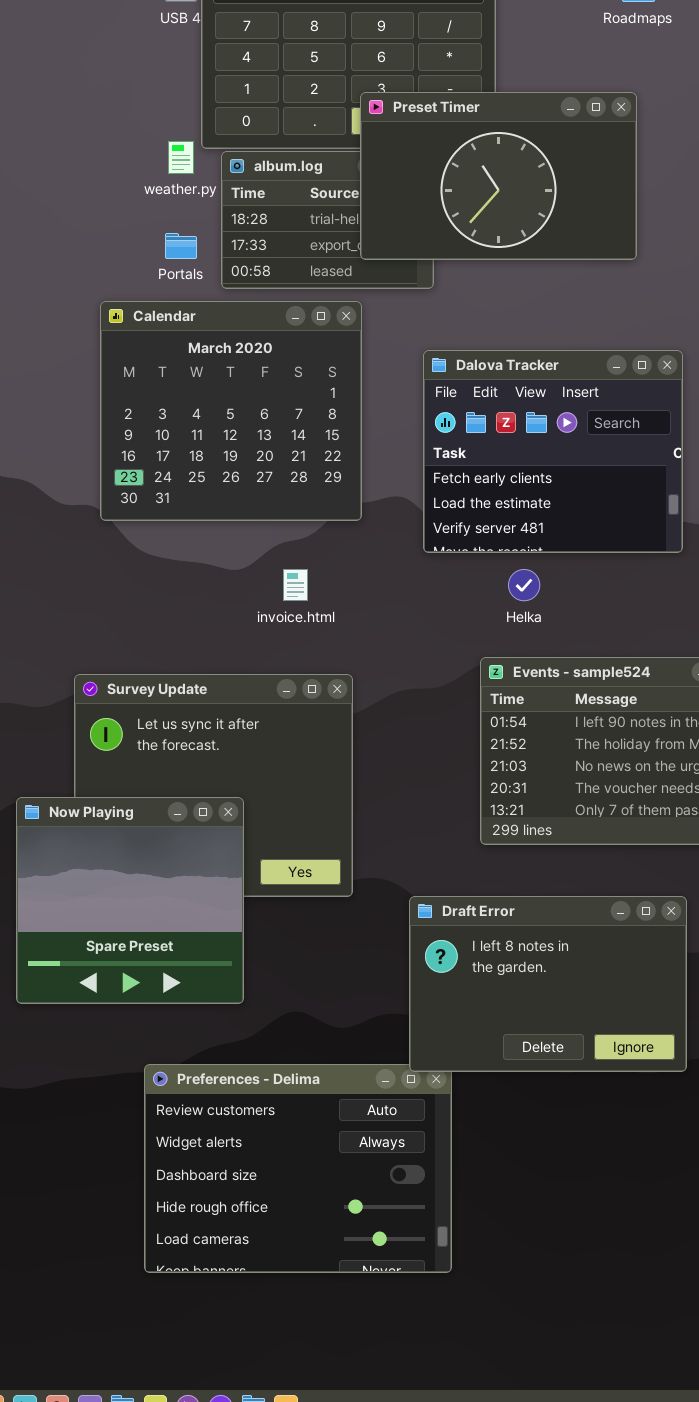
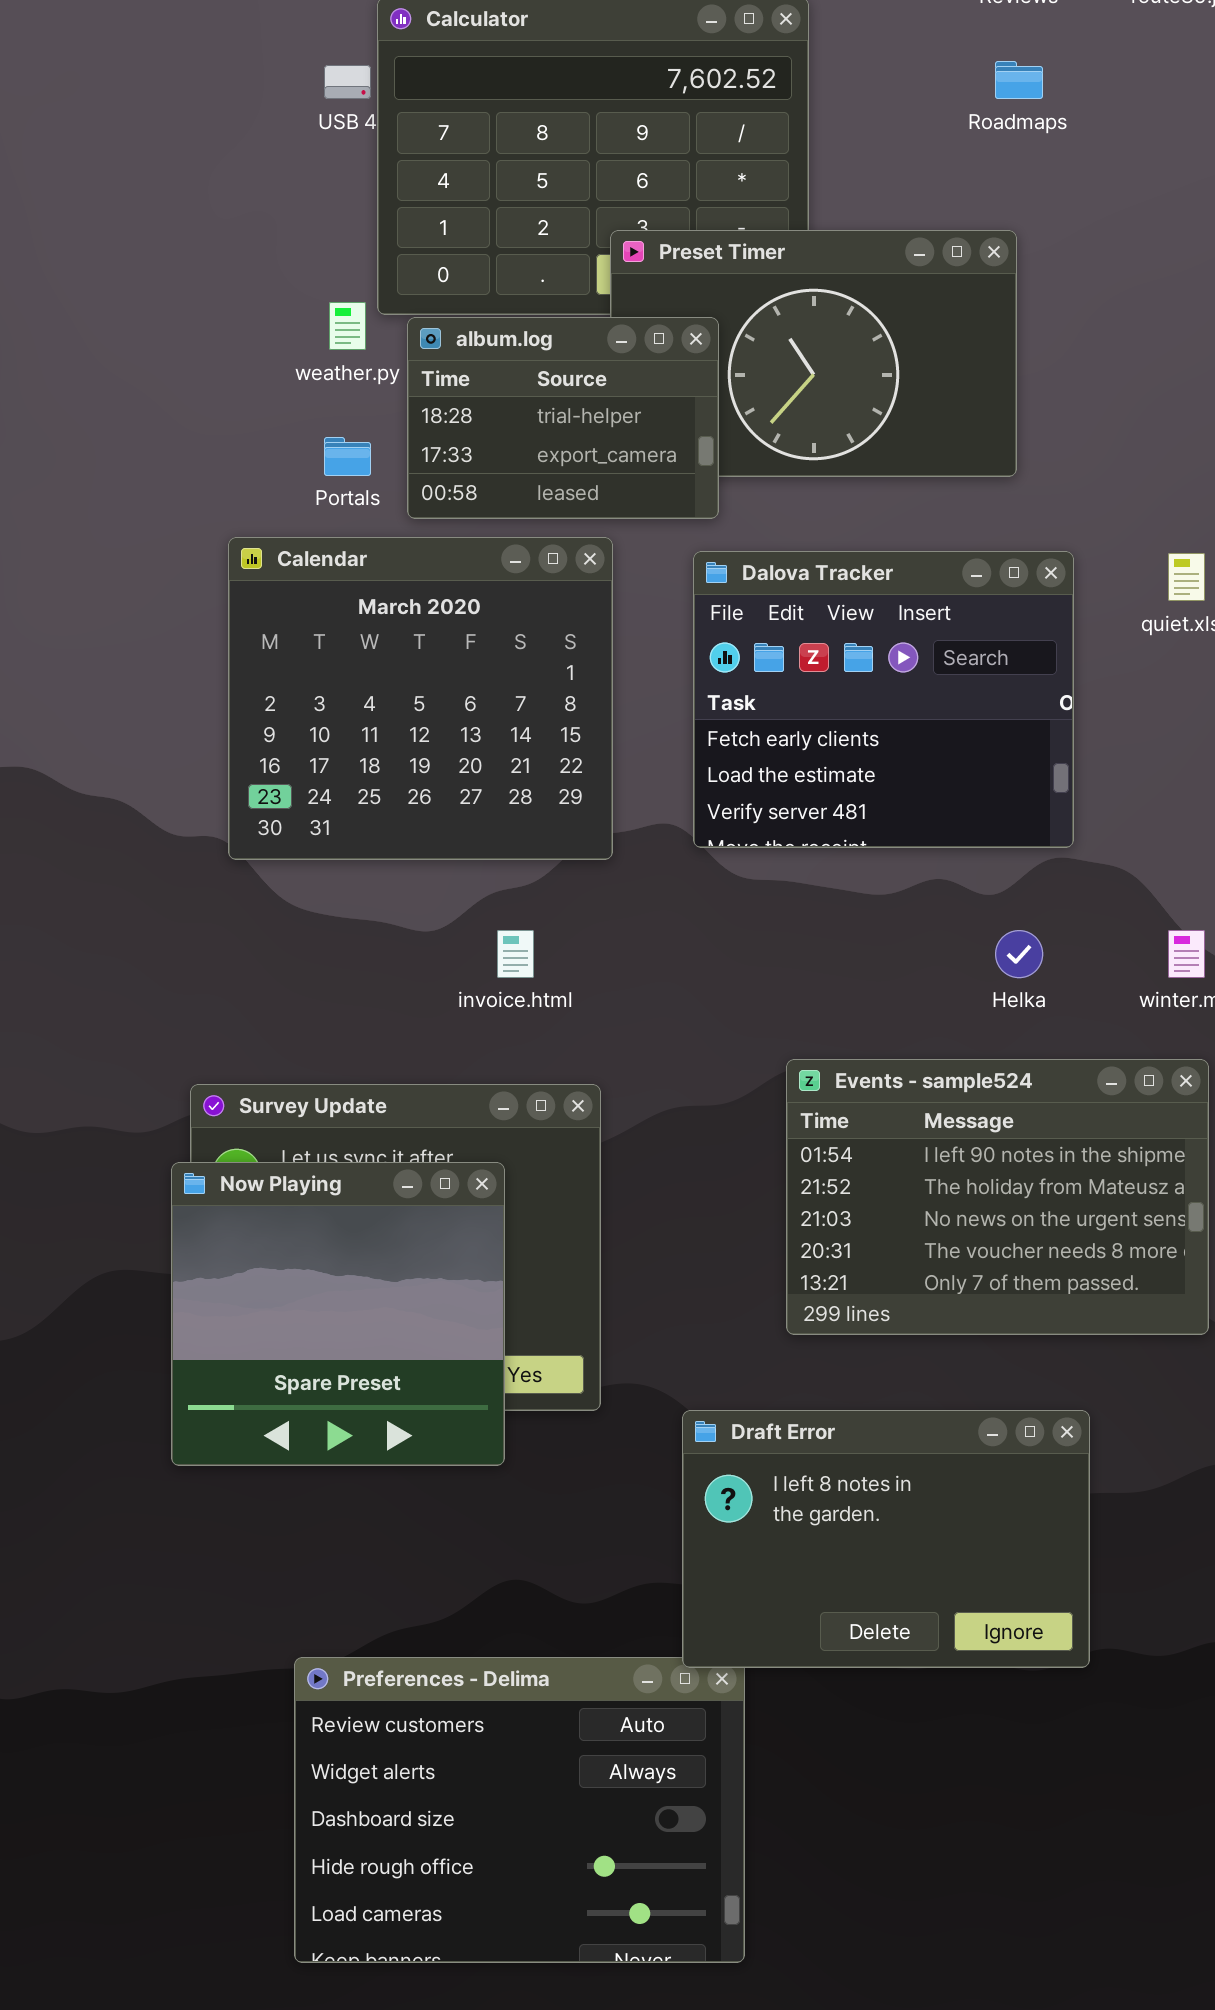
album.log: [221,151,434,289] -> [407,317,719,519], raised
Dalova Tracker: [423,350,683,553] -> [693,551,1074,848], moved
Helka: [508,569,540,601] -> [995,930,1043,978], moved
Now Playing: [16,797,244,1004] -> [171,1162,505,1466], moved

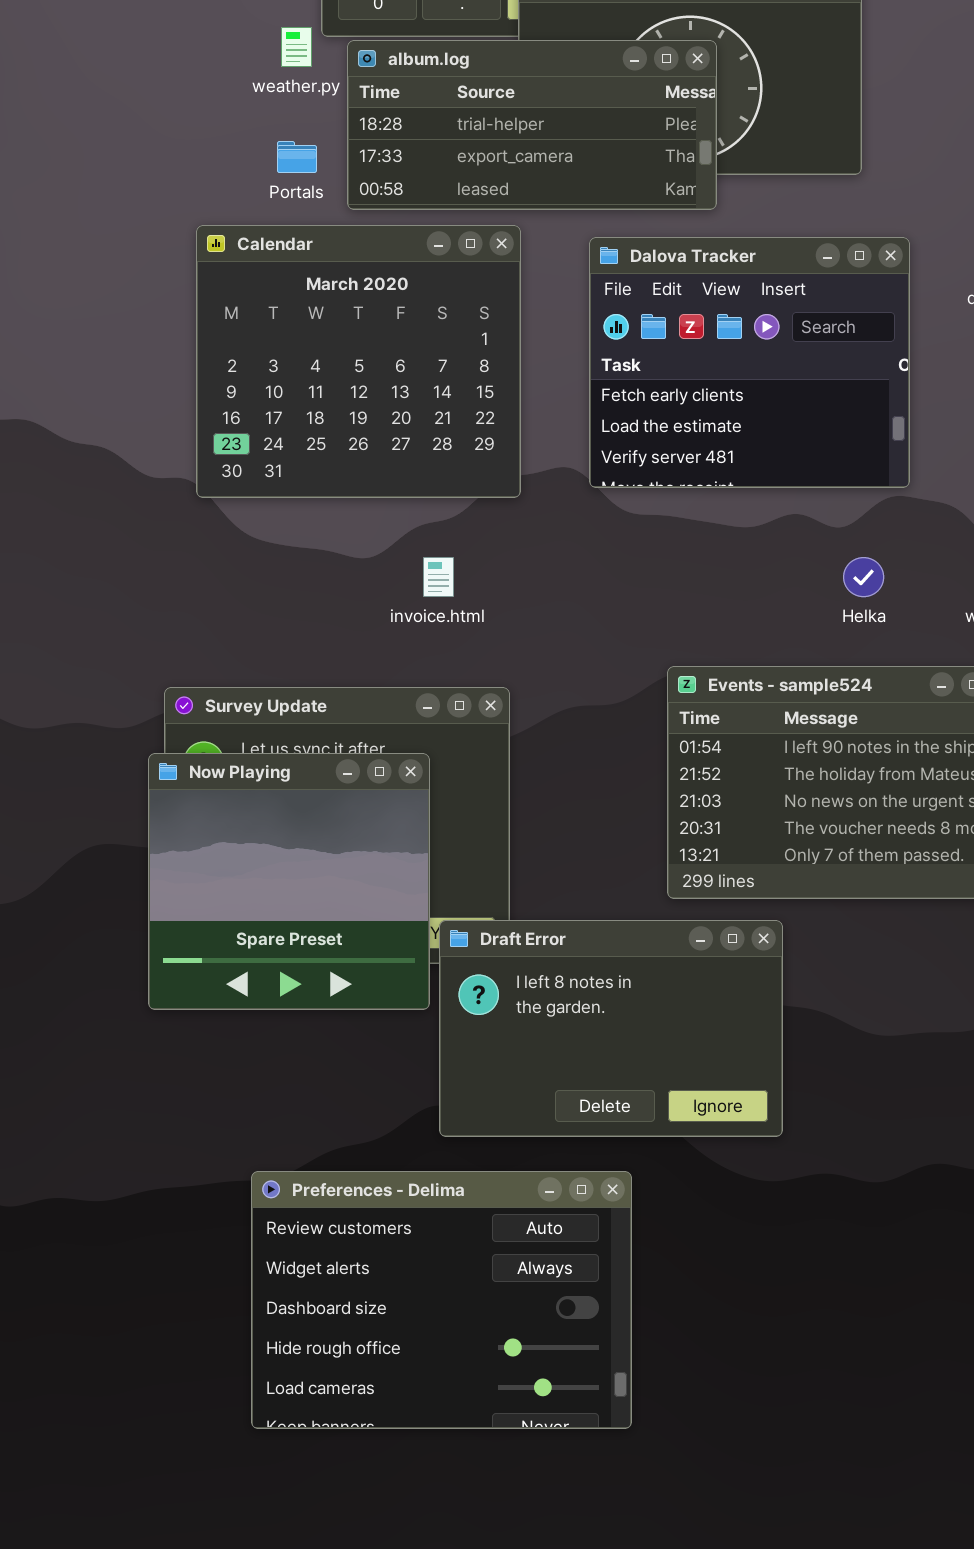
album.log: [407,317,719,519] -> [347,40,717,210], resized
Draft Error: [682,1410,1090,1668] -> [439,920,783,1137], moved

